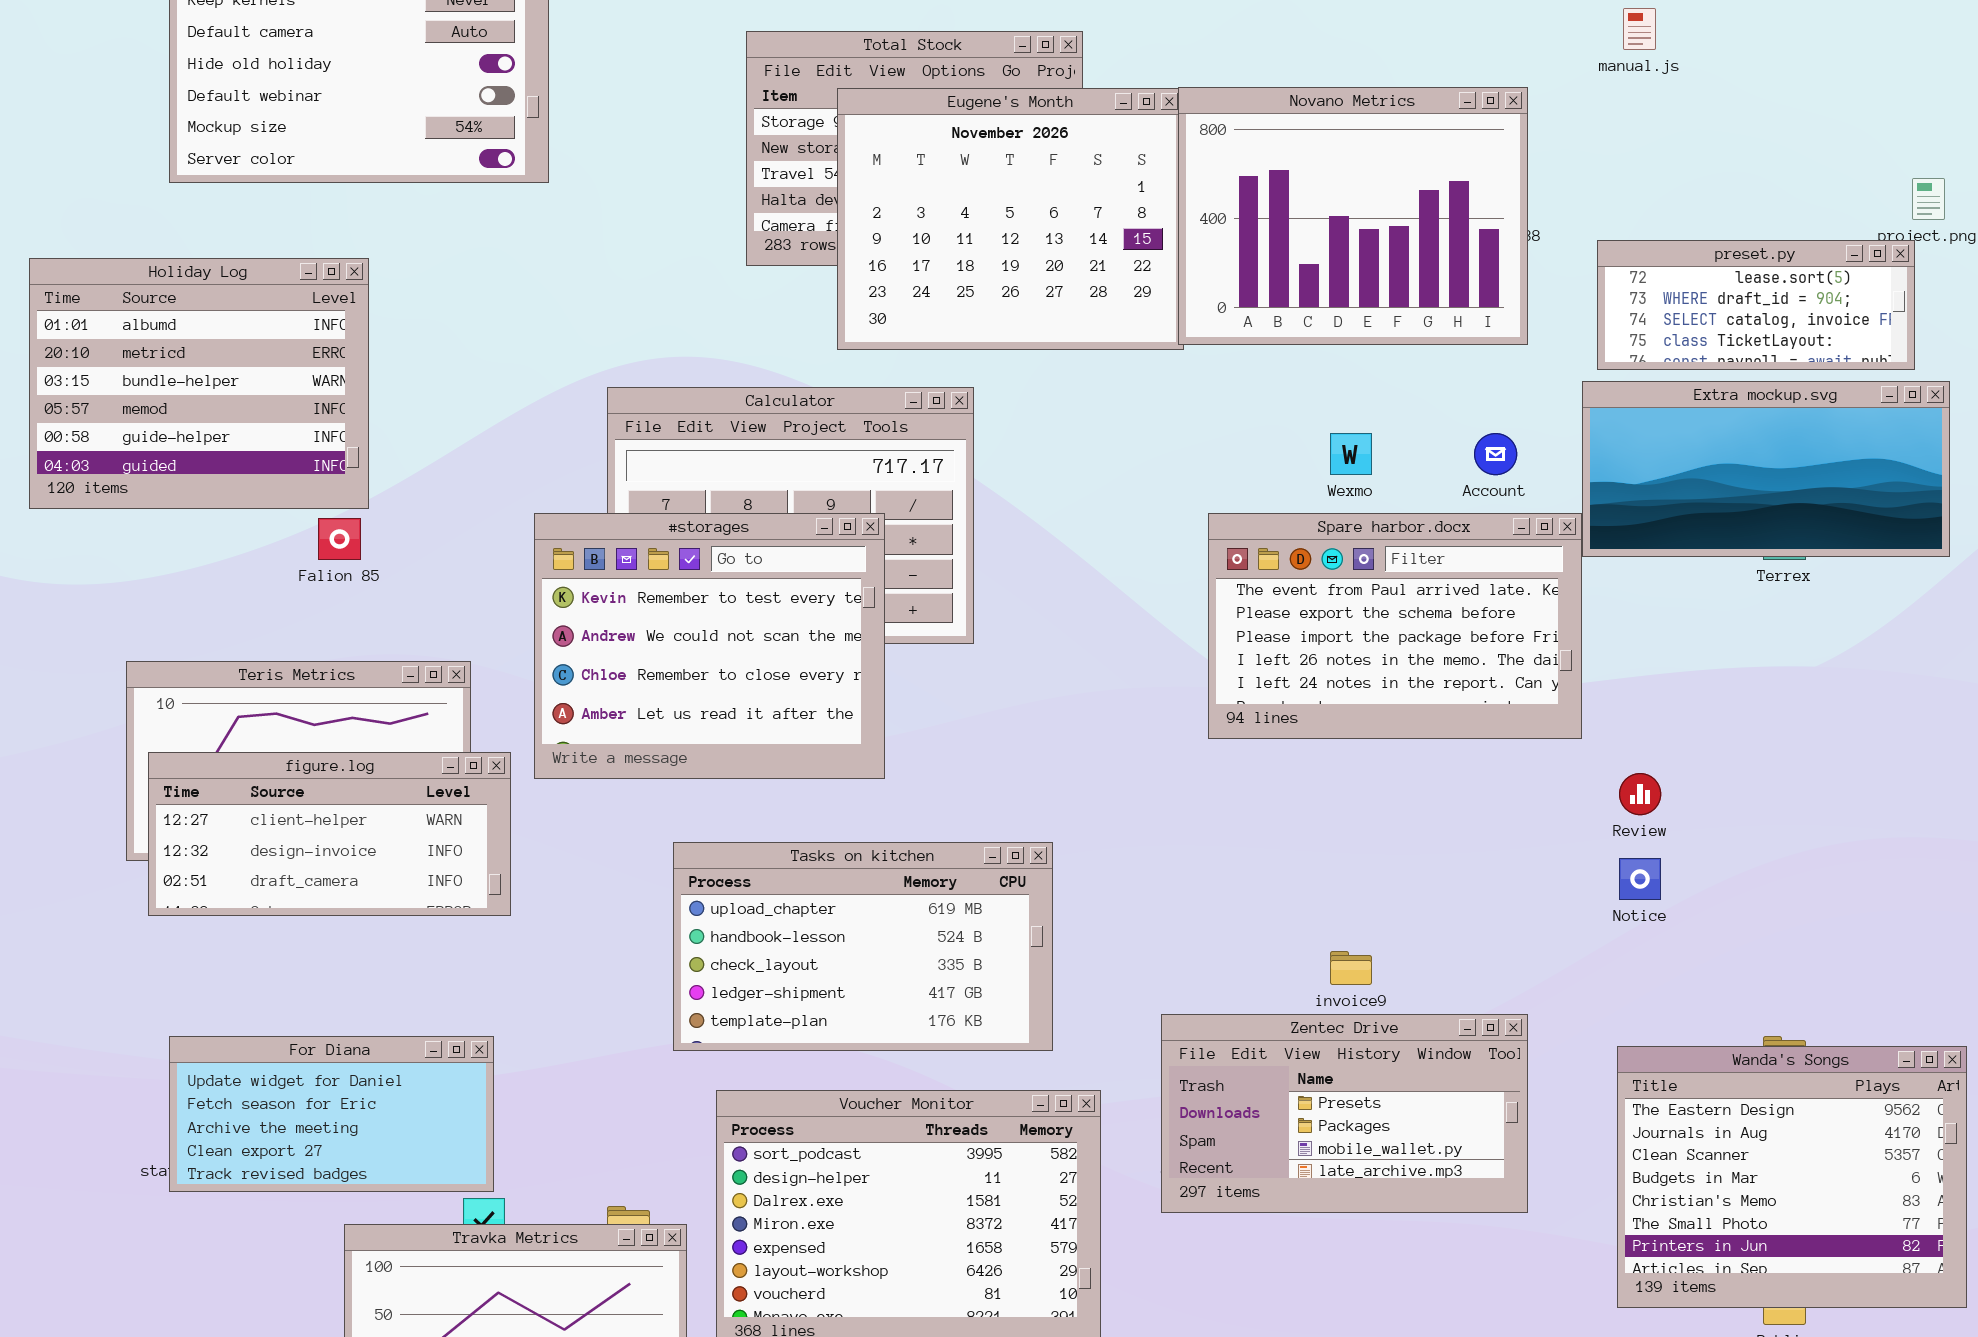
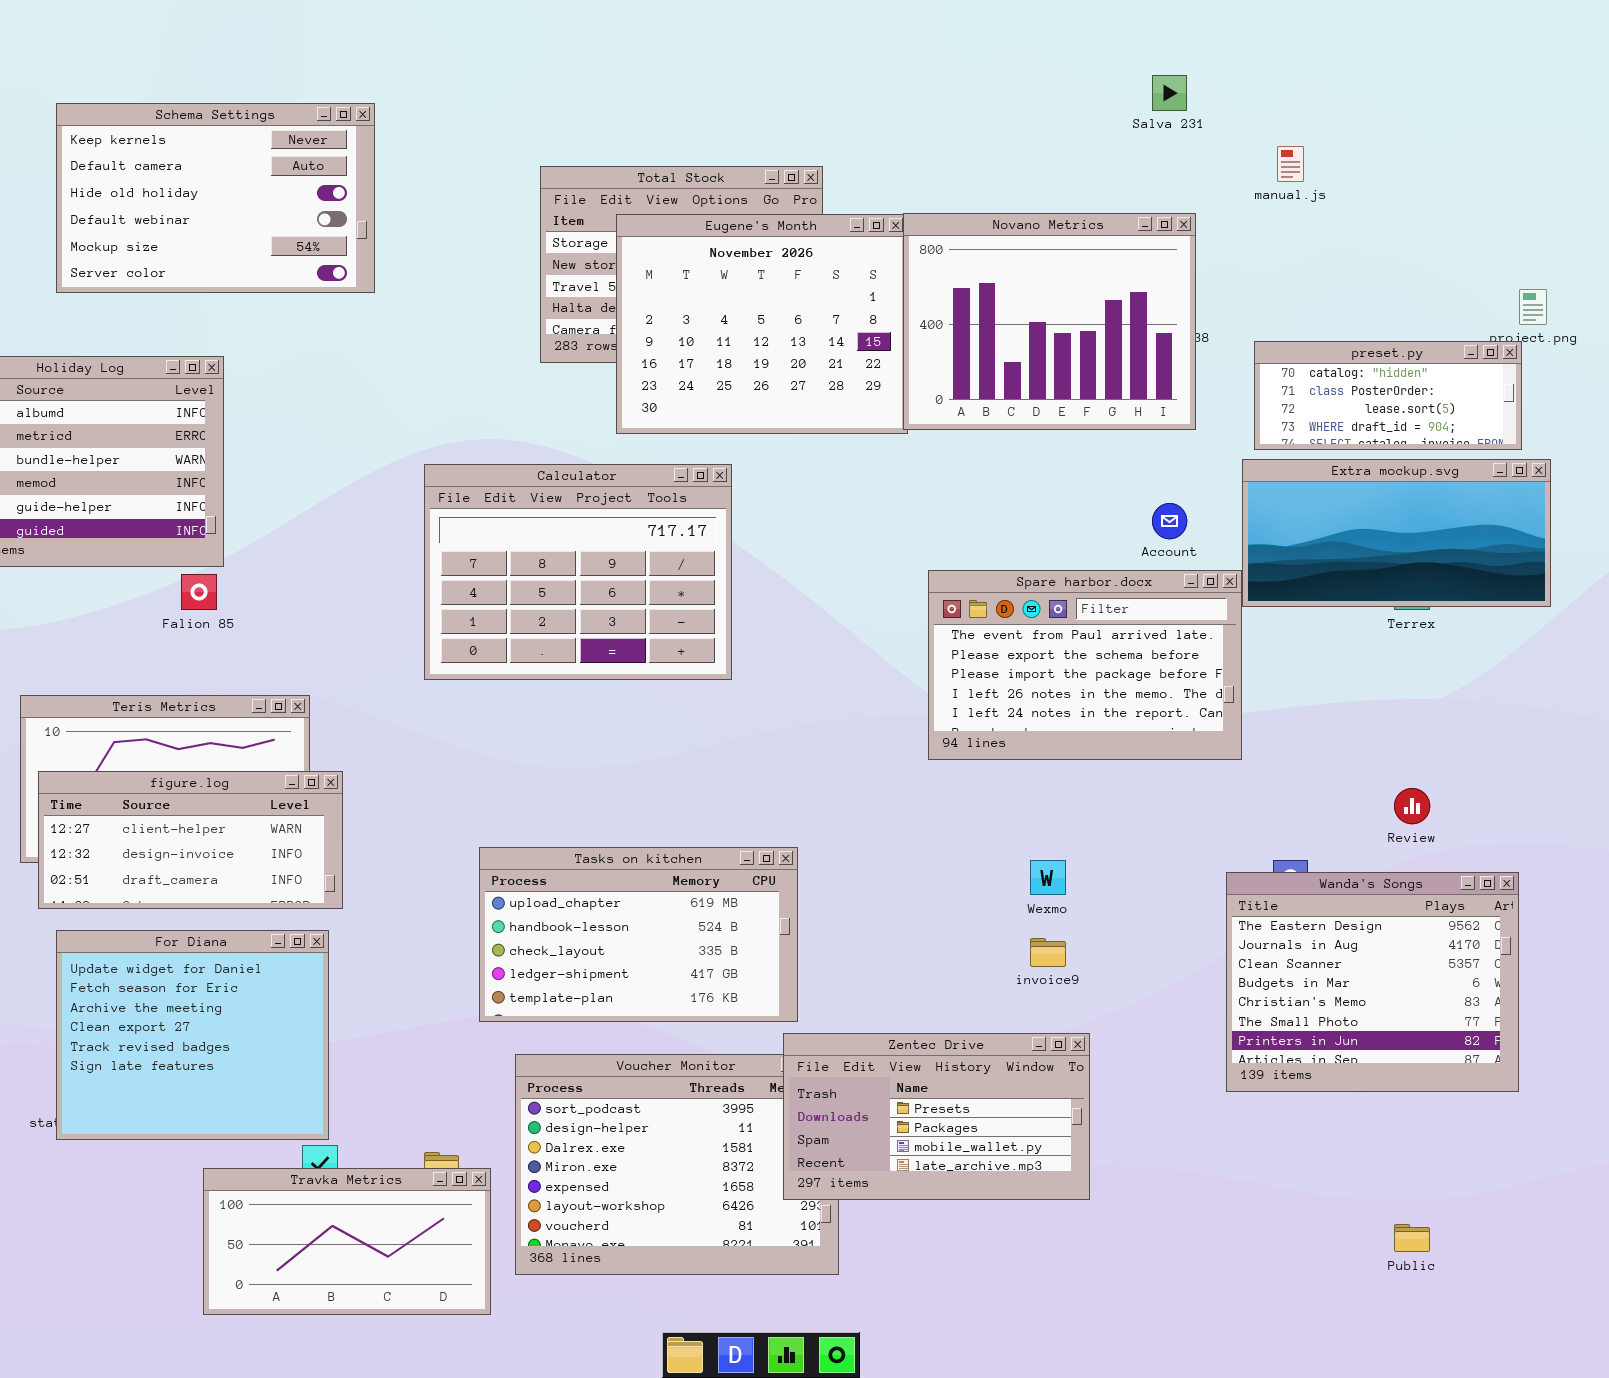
preset.py: [1597,240,1915,370] -> [1254,341,1522,450], scrolled up 2 rows
Wexmo: [1330,433,1372,475] -> [1030,860,1066,895], moved
#storages: [534,513,885,779] -> none, closed
Review: [1619,773,1661,815] -> [1394,788,1430,824], moved
Zentec Drive: [1161,1014,1528,1213] -> [783,1033,1090,1200], moved
For Diana: [169,1036,494,1192] -> [56,930,329,1140], resized
Wanda's Songs: [1617,1046,1967,1308] -> [1226,872,1519,1092], moved

